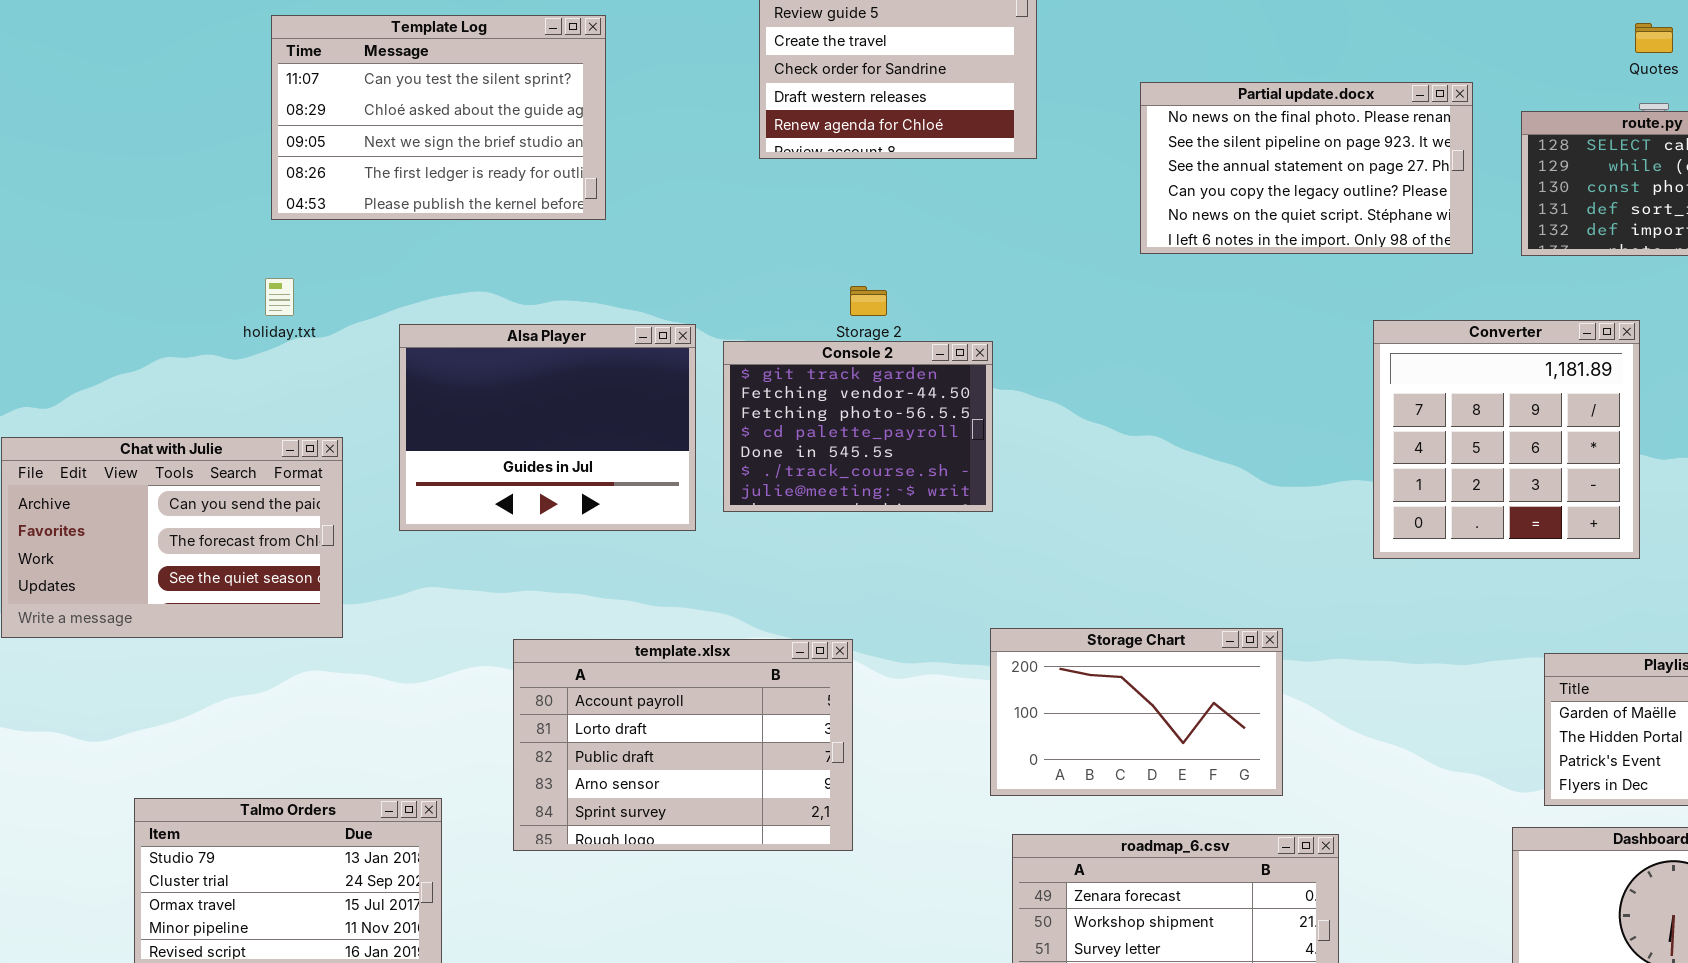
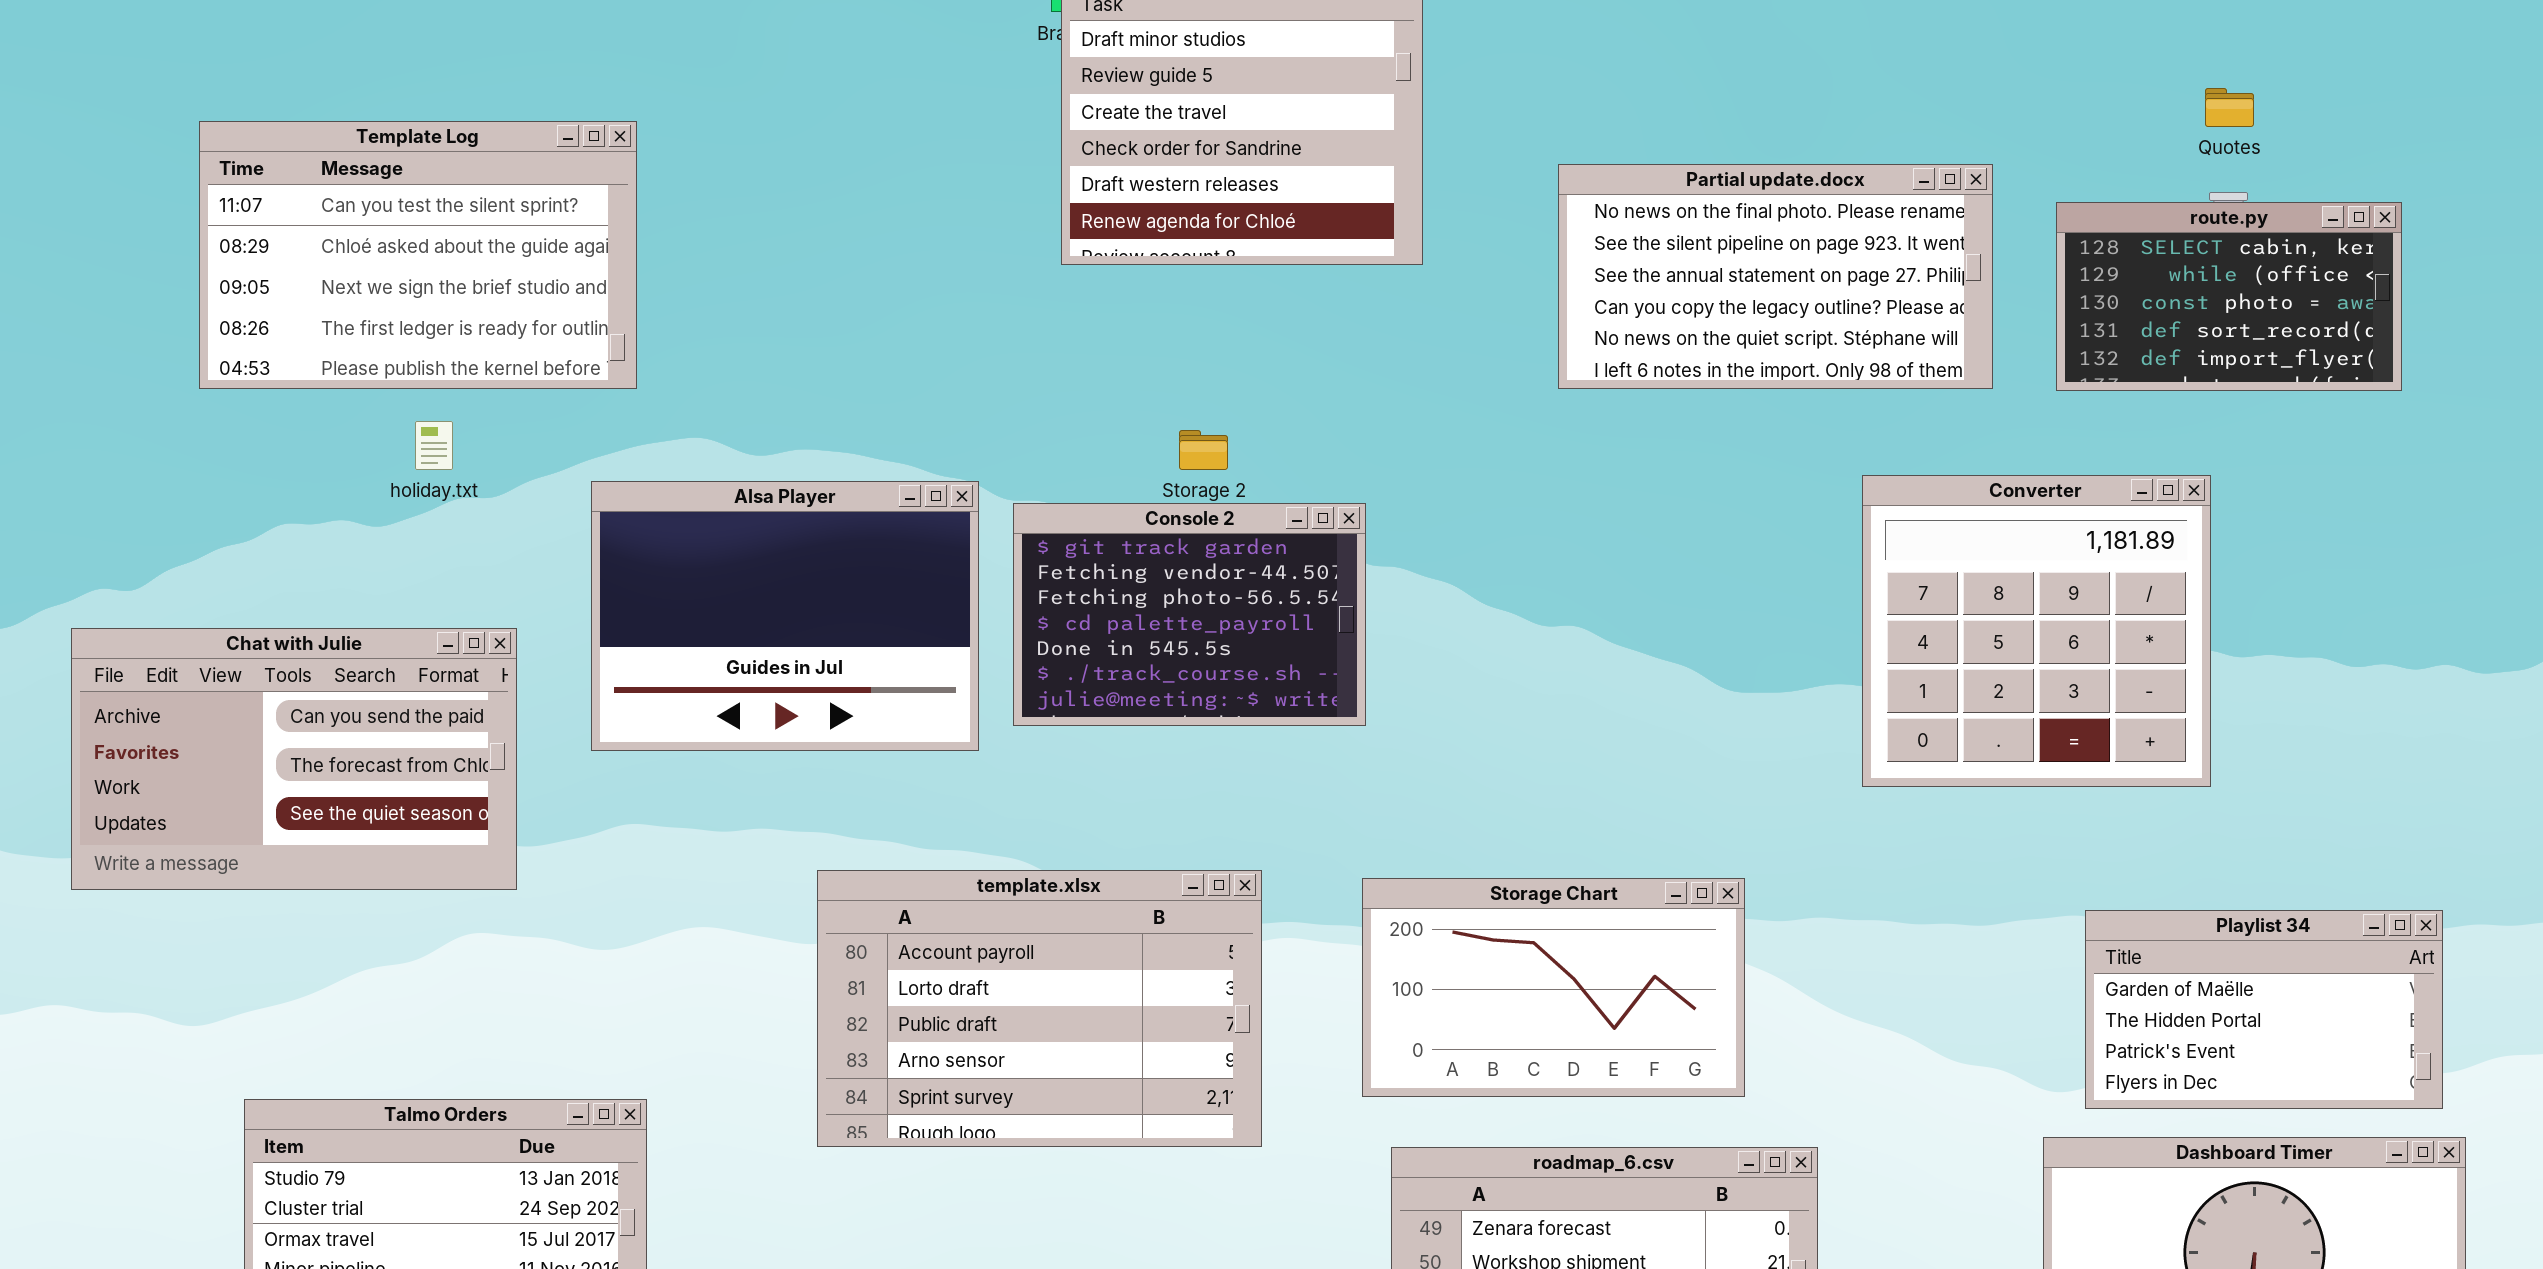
Template Log: [271,15,606,220] -> [199,121,637,389], moved
template.xlsx: [513,639,853,851] -> [817,870,1262,1147], moved

